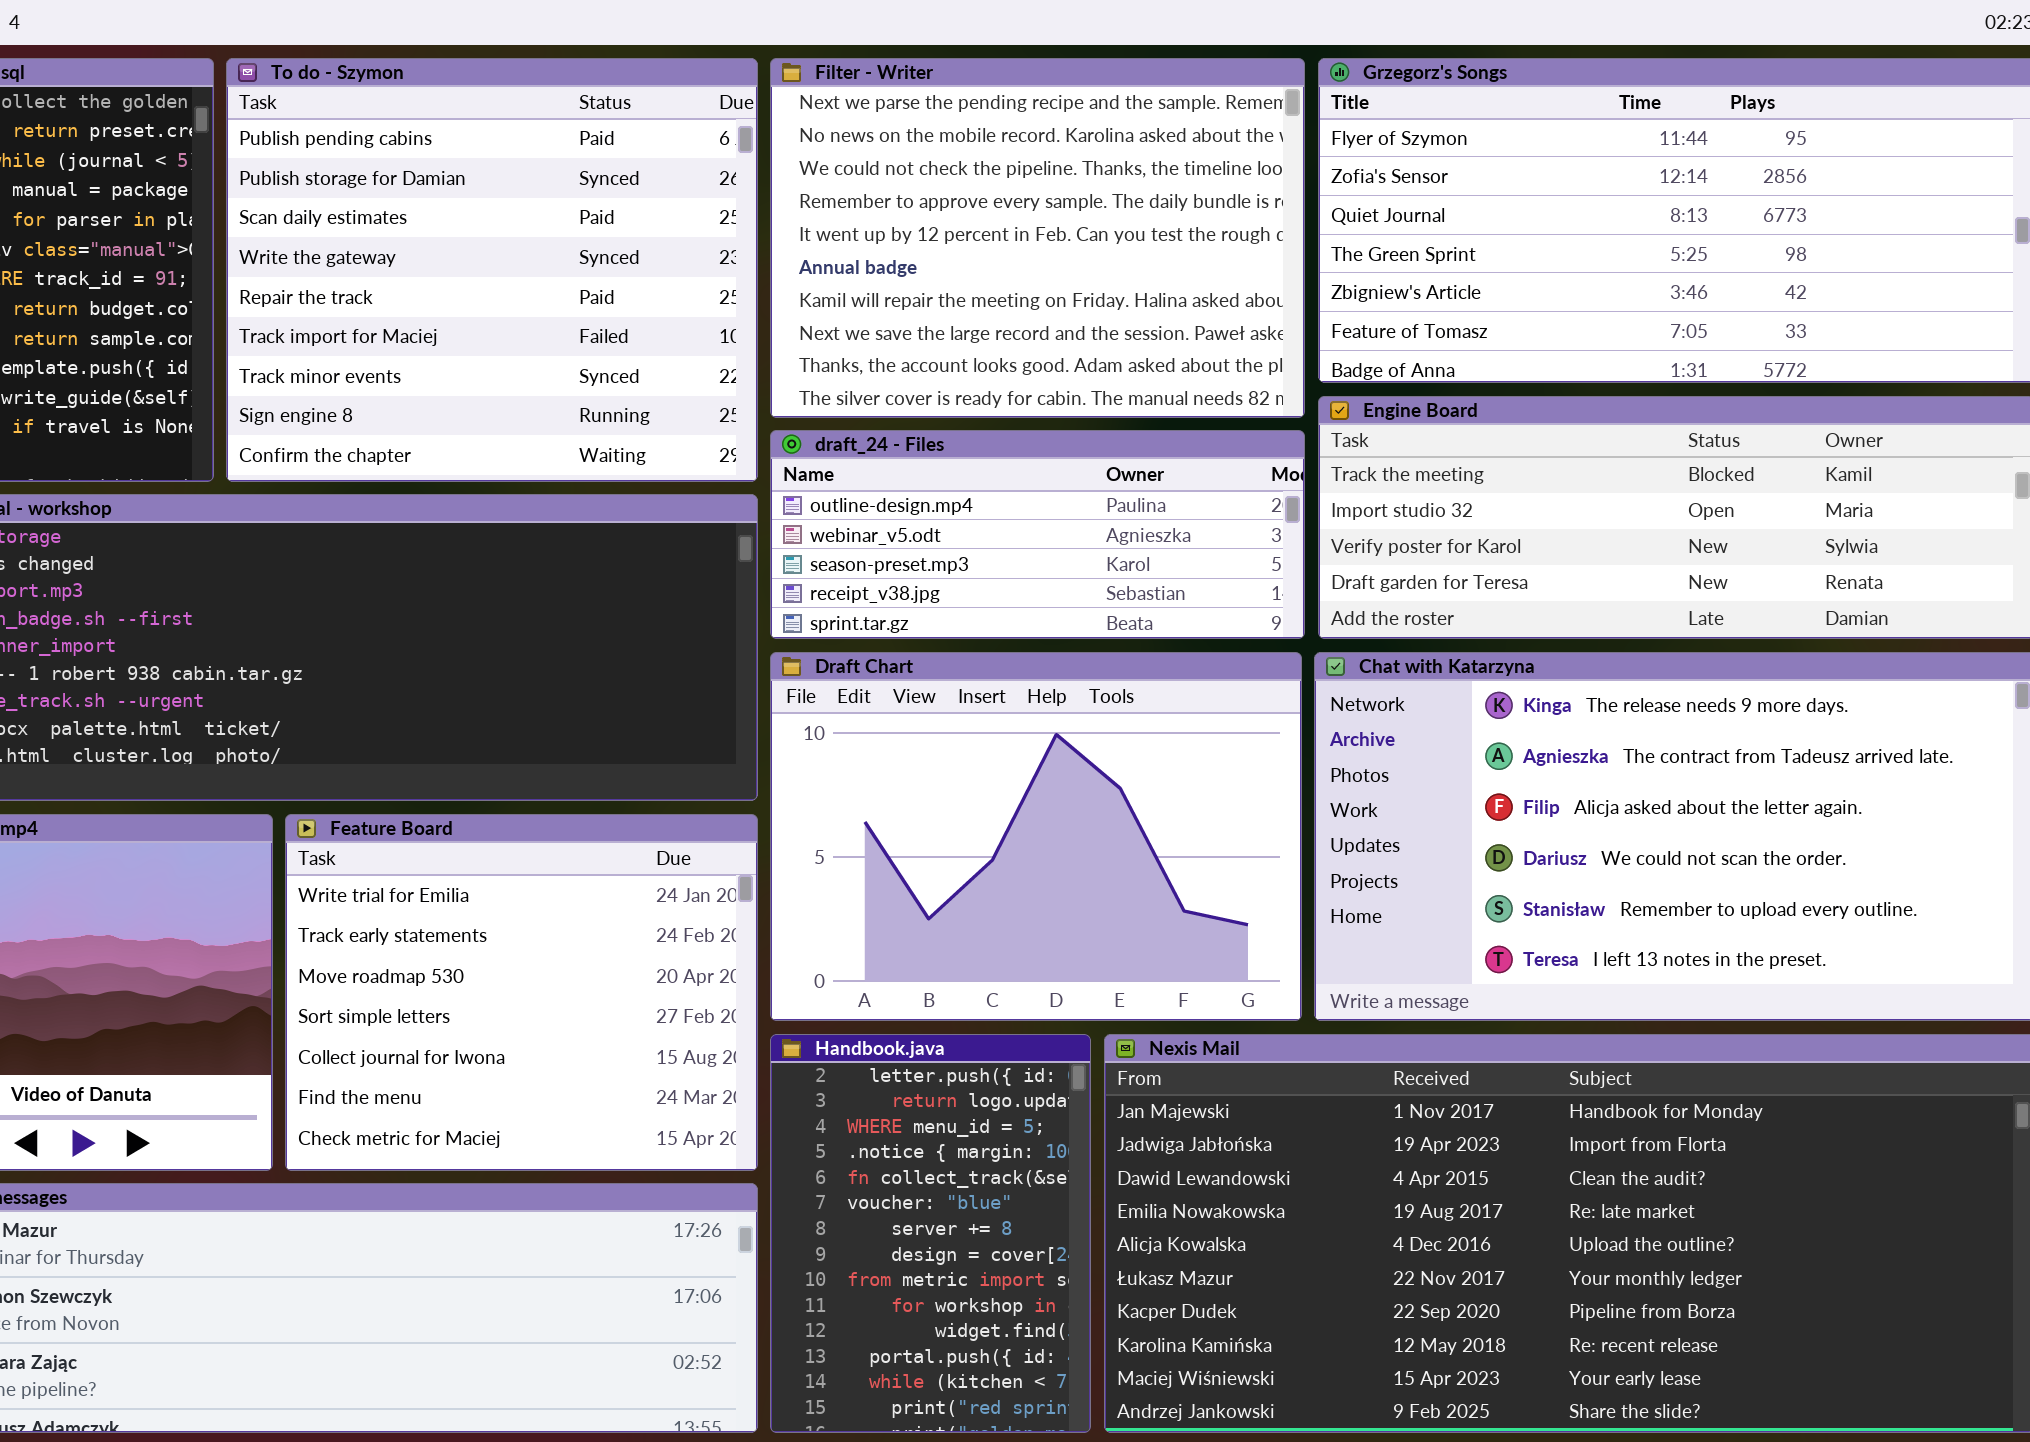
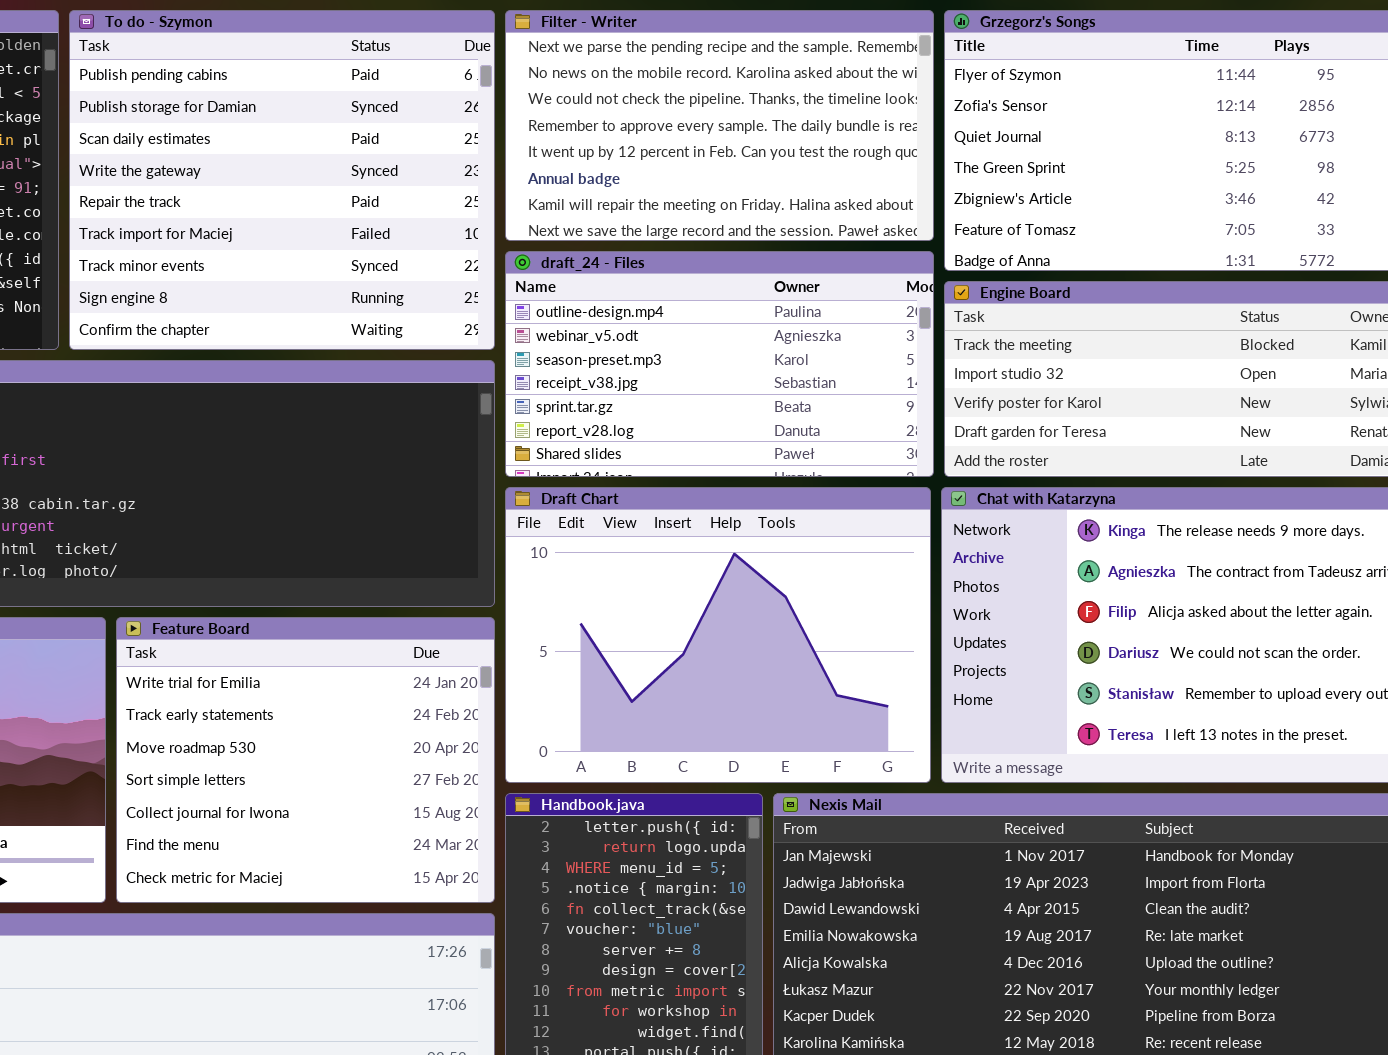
Filter - Writer: [770,58,1305,418] -> [505,10,934,241], resized
draft_24 - Files: [770,430,1305,639] -> [505,251,934,477], resized

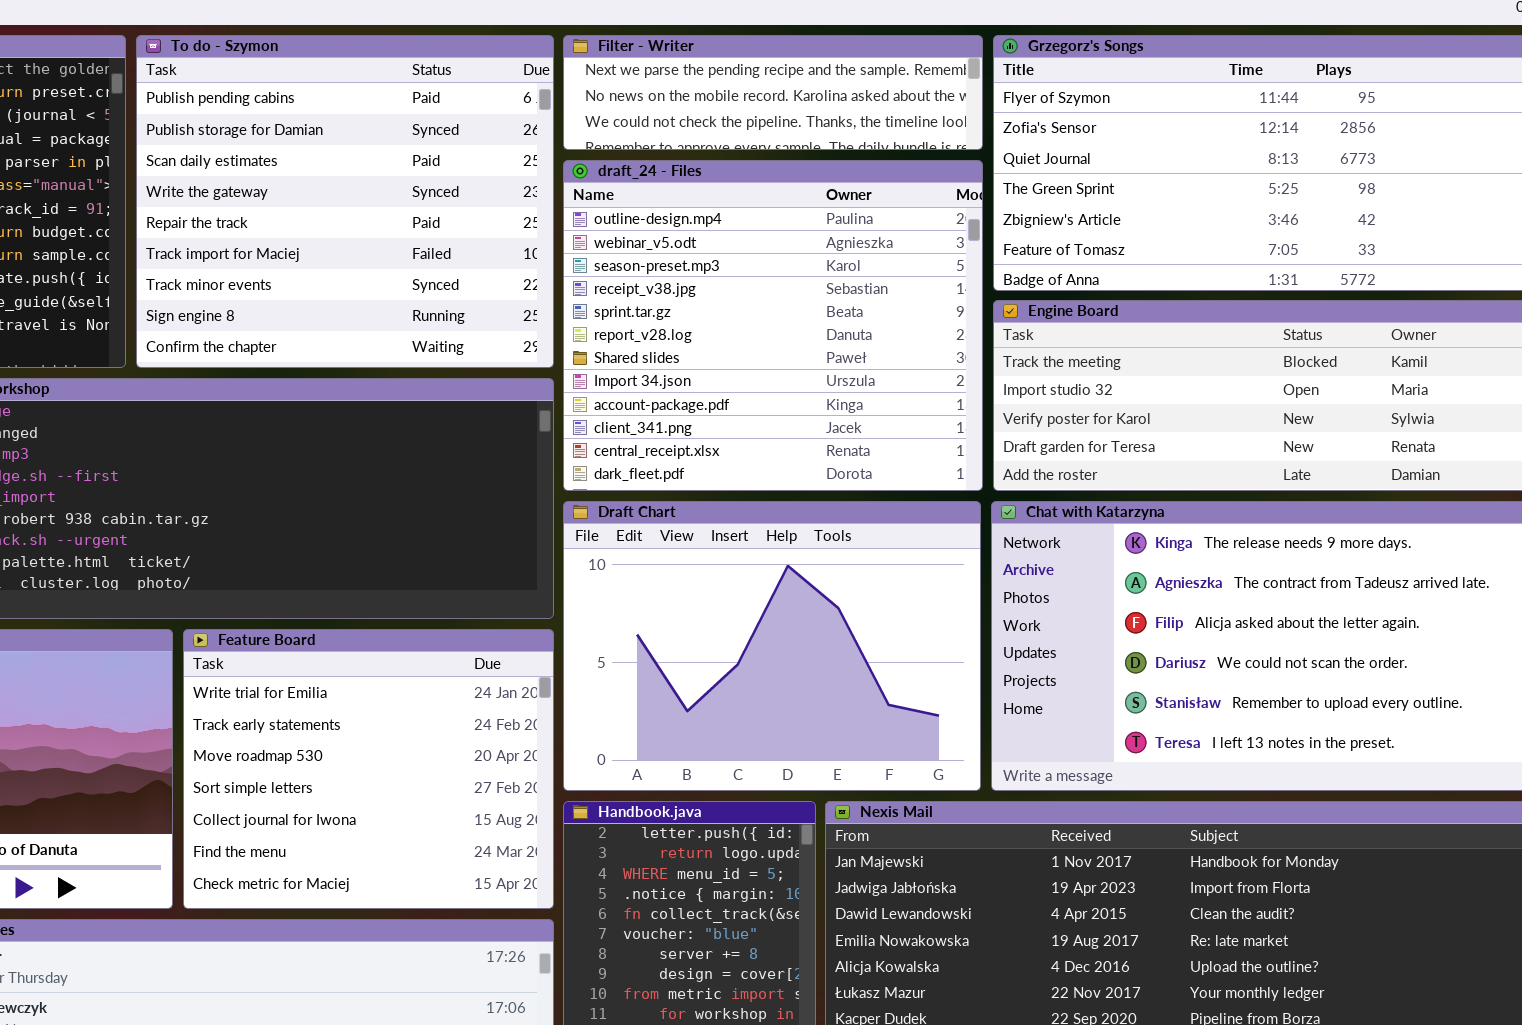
Filter - Writer: [505,10,934,241] -> [563,35,983,150], resized
draft_24 - Files: [505,251,934,477] -> [563,160,983,491], resized

